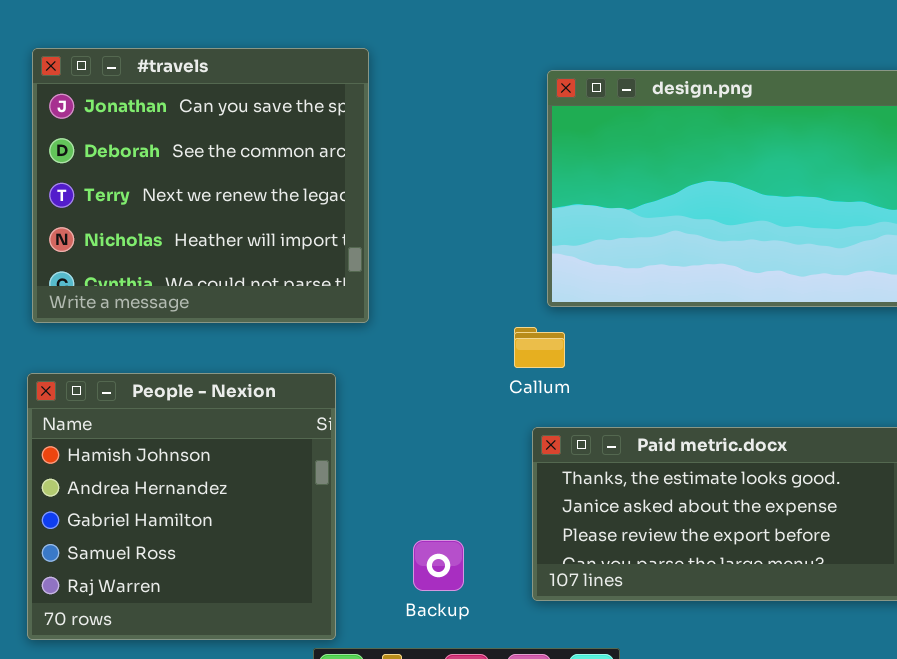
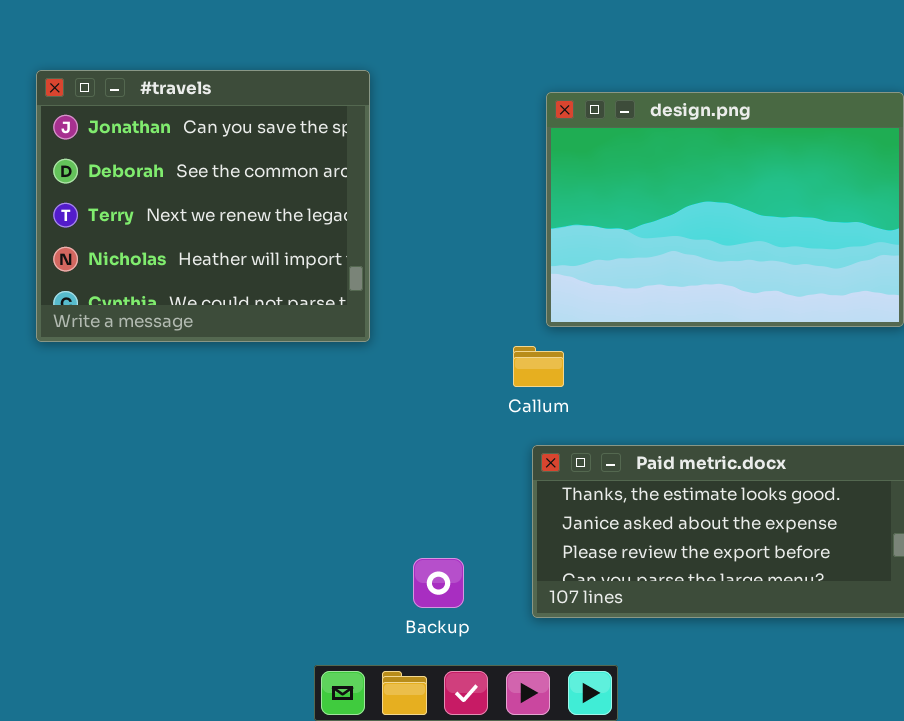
People - Nexion: [27,373,336,640] -> none, closed

